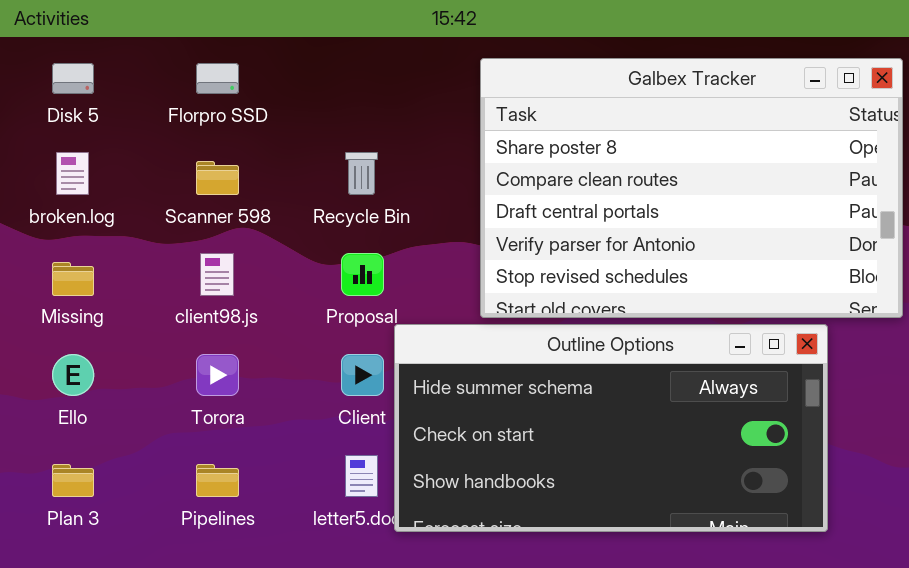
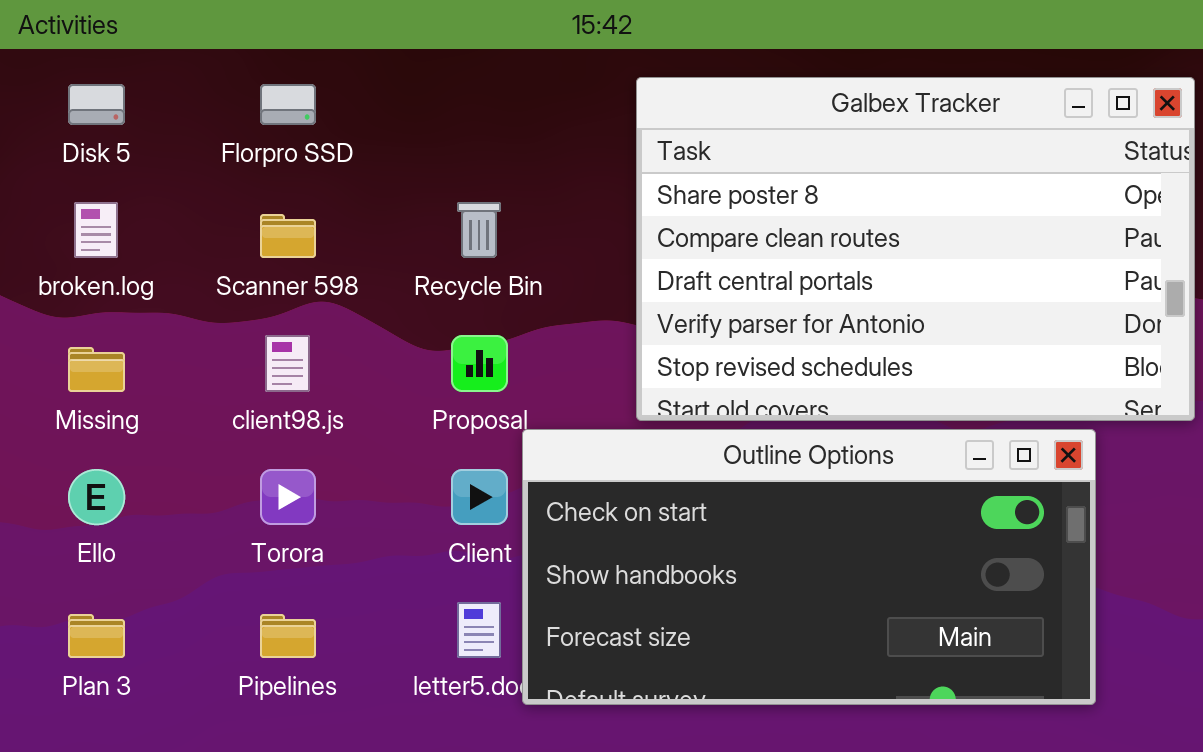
Outline Options: [394,324,828,532] -> [522,429,1096,705], scrolled down 1 row

